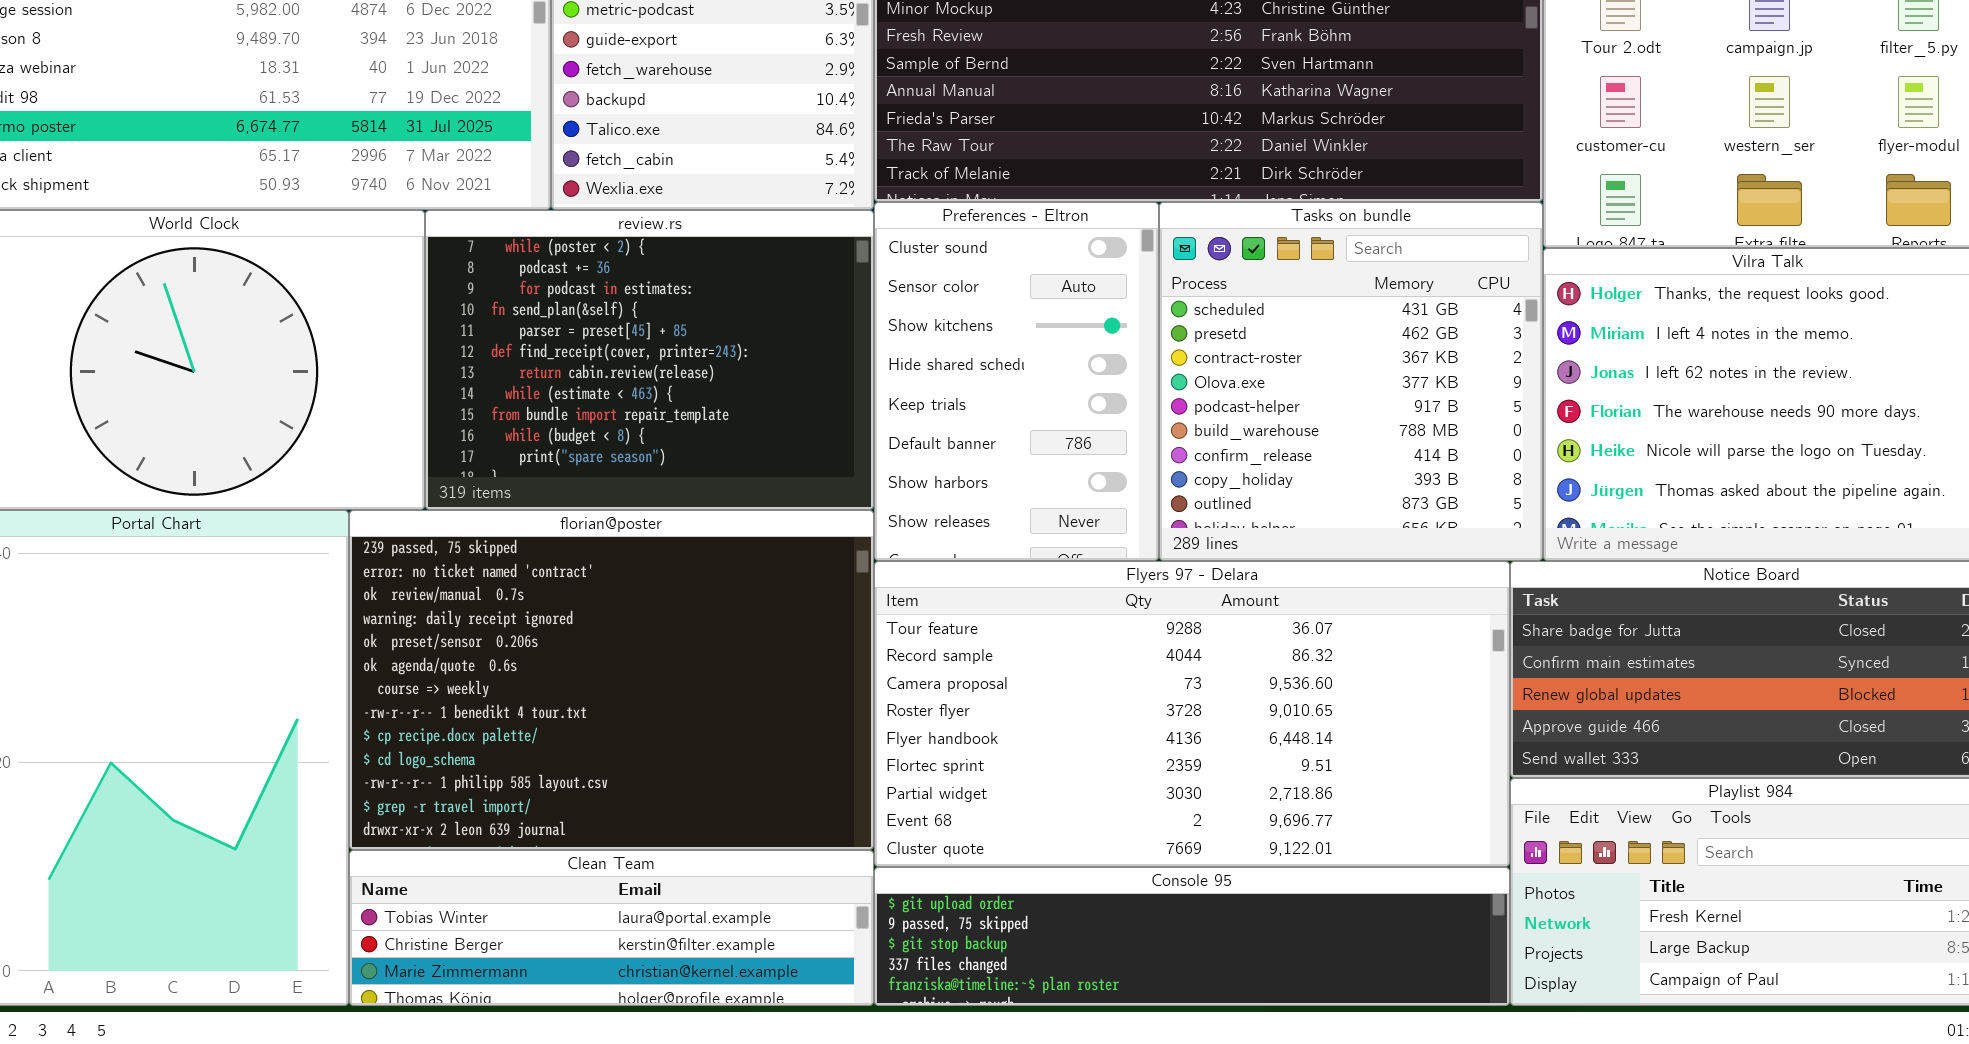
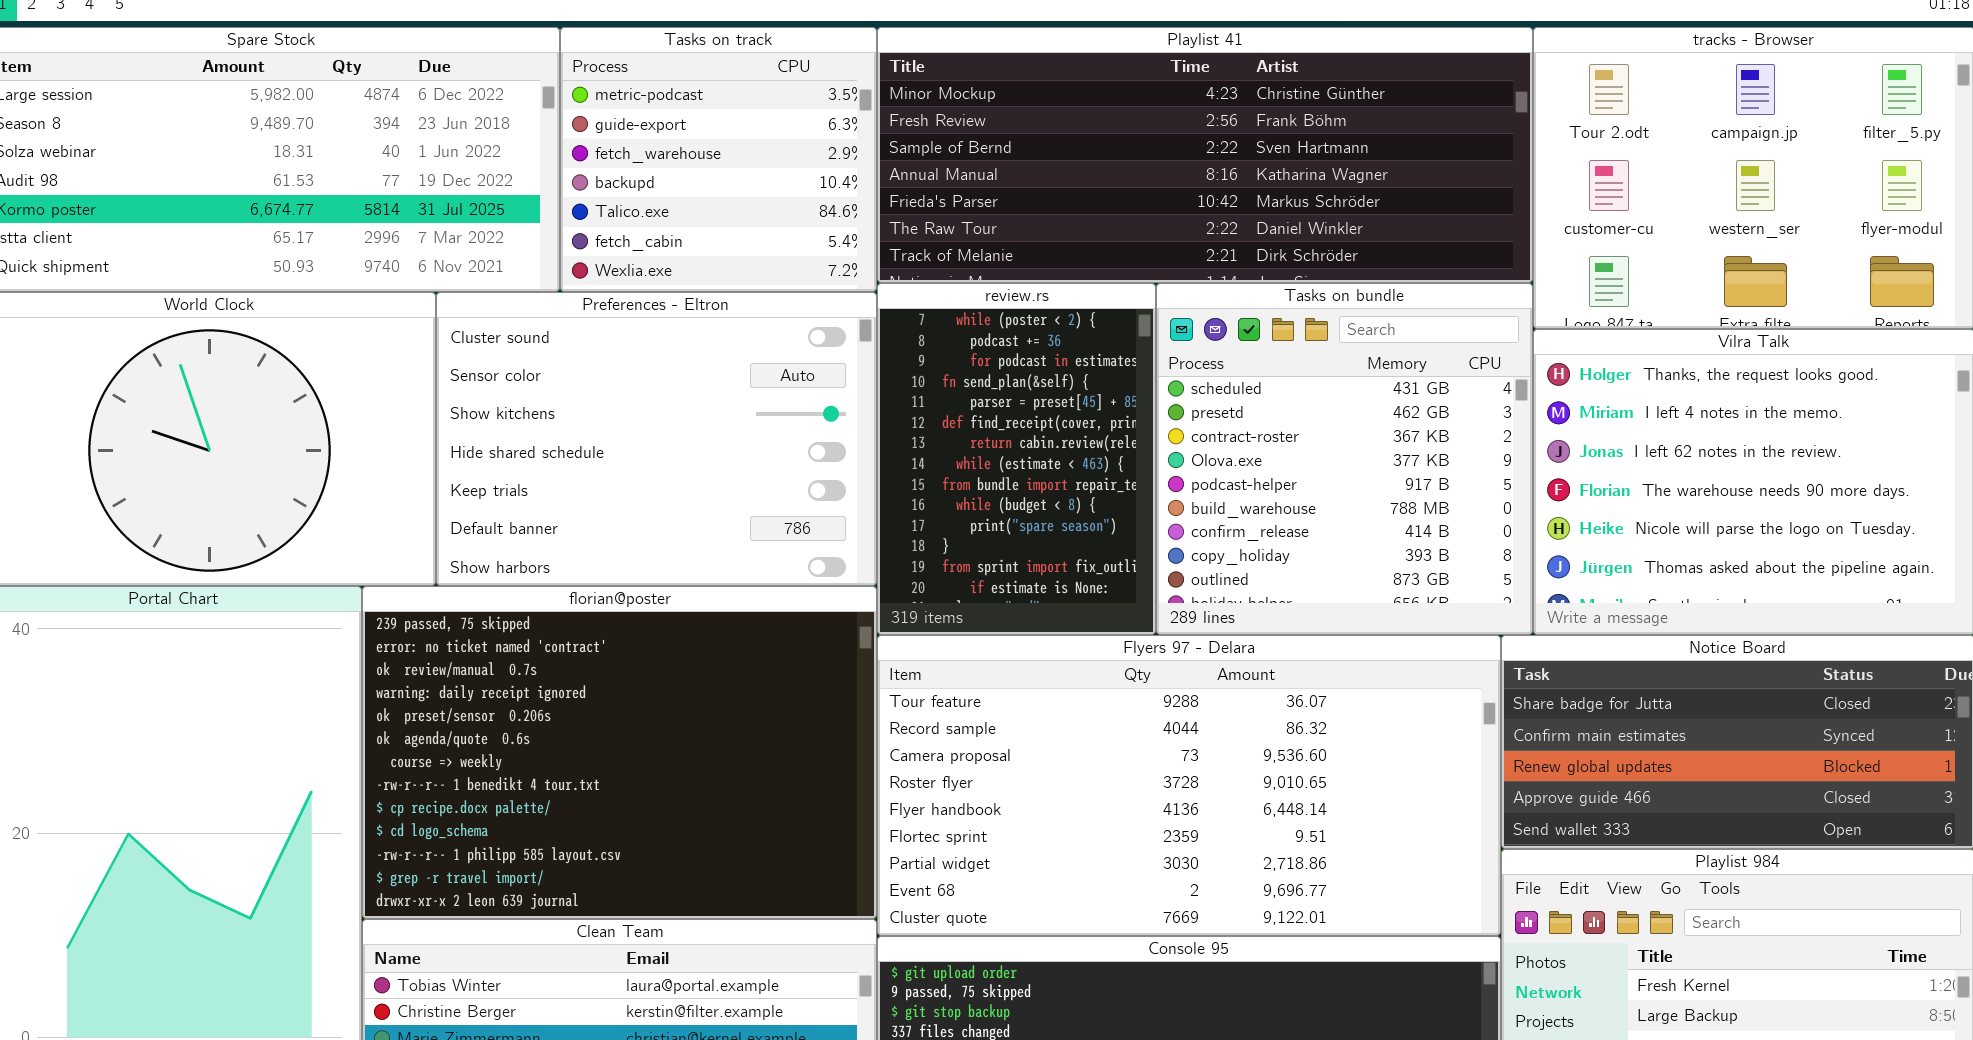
Preferences - Eltron: [874,202,1159,561] -> [436,292,877,586], moved, resized
review.rs: [425,210,874,510] -> [877,283,1156,635], moved, resized

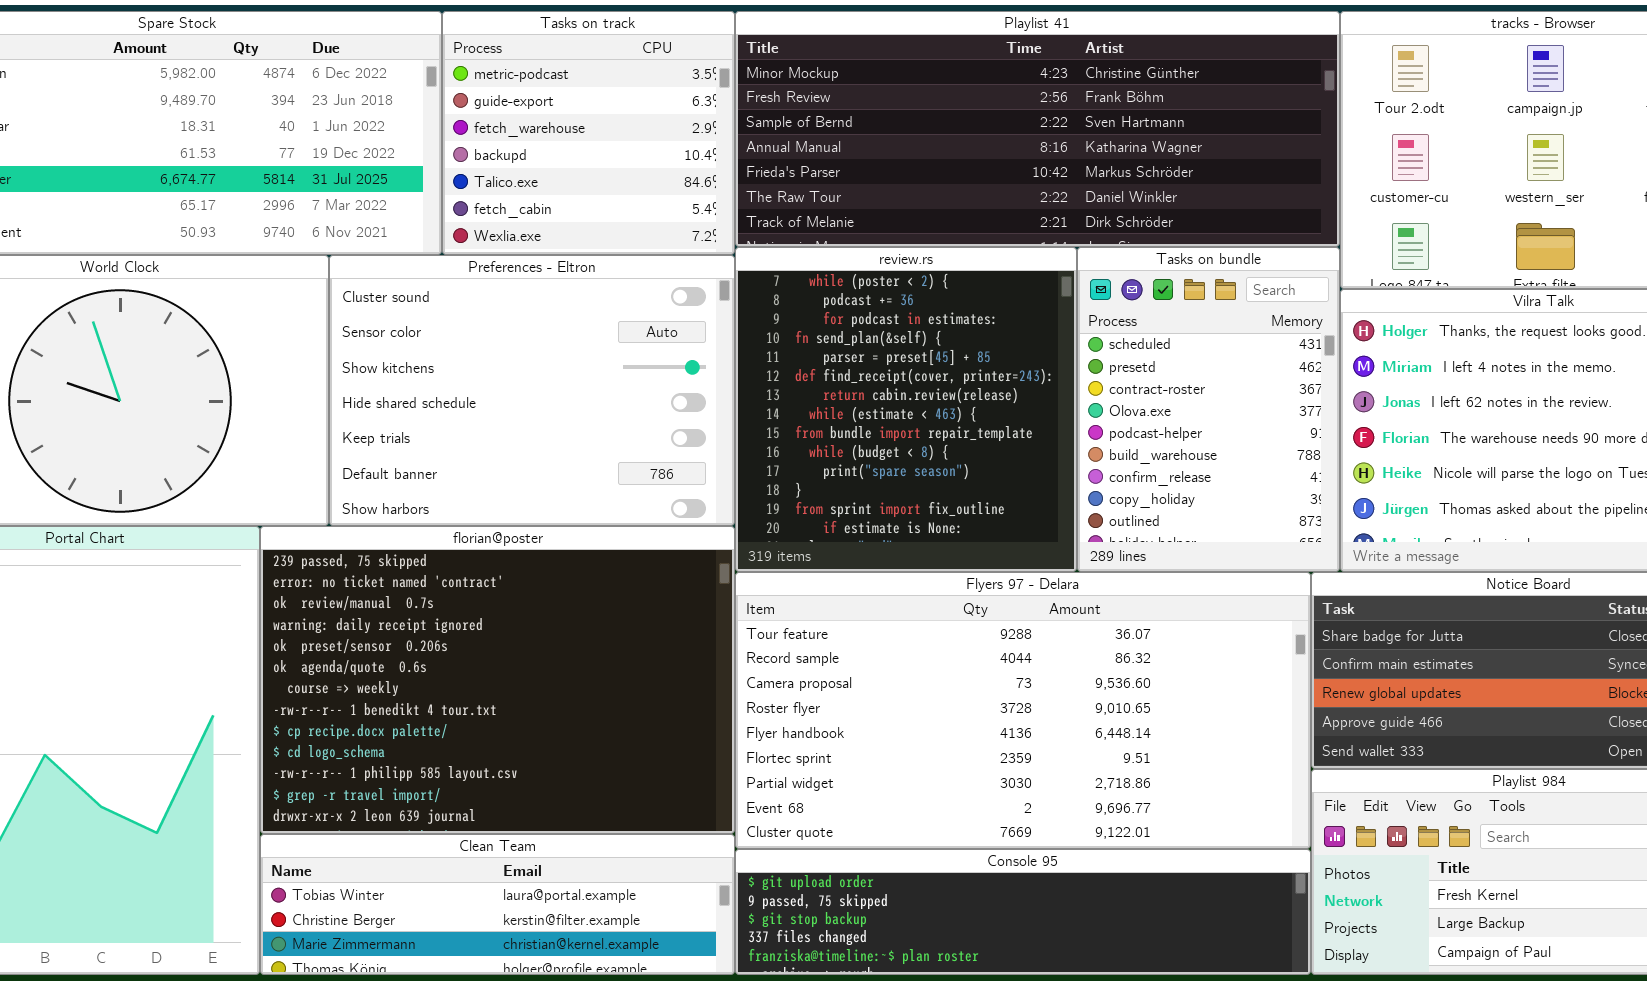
review.rs: [877,283,1156,635] -> [735,247,1077,572], resized
Tasks on bundle: [1156,283,1533,635] -> [1077,247,1340,572], resized

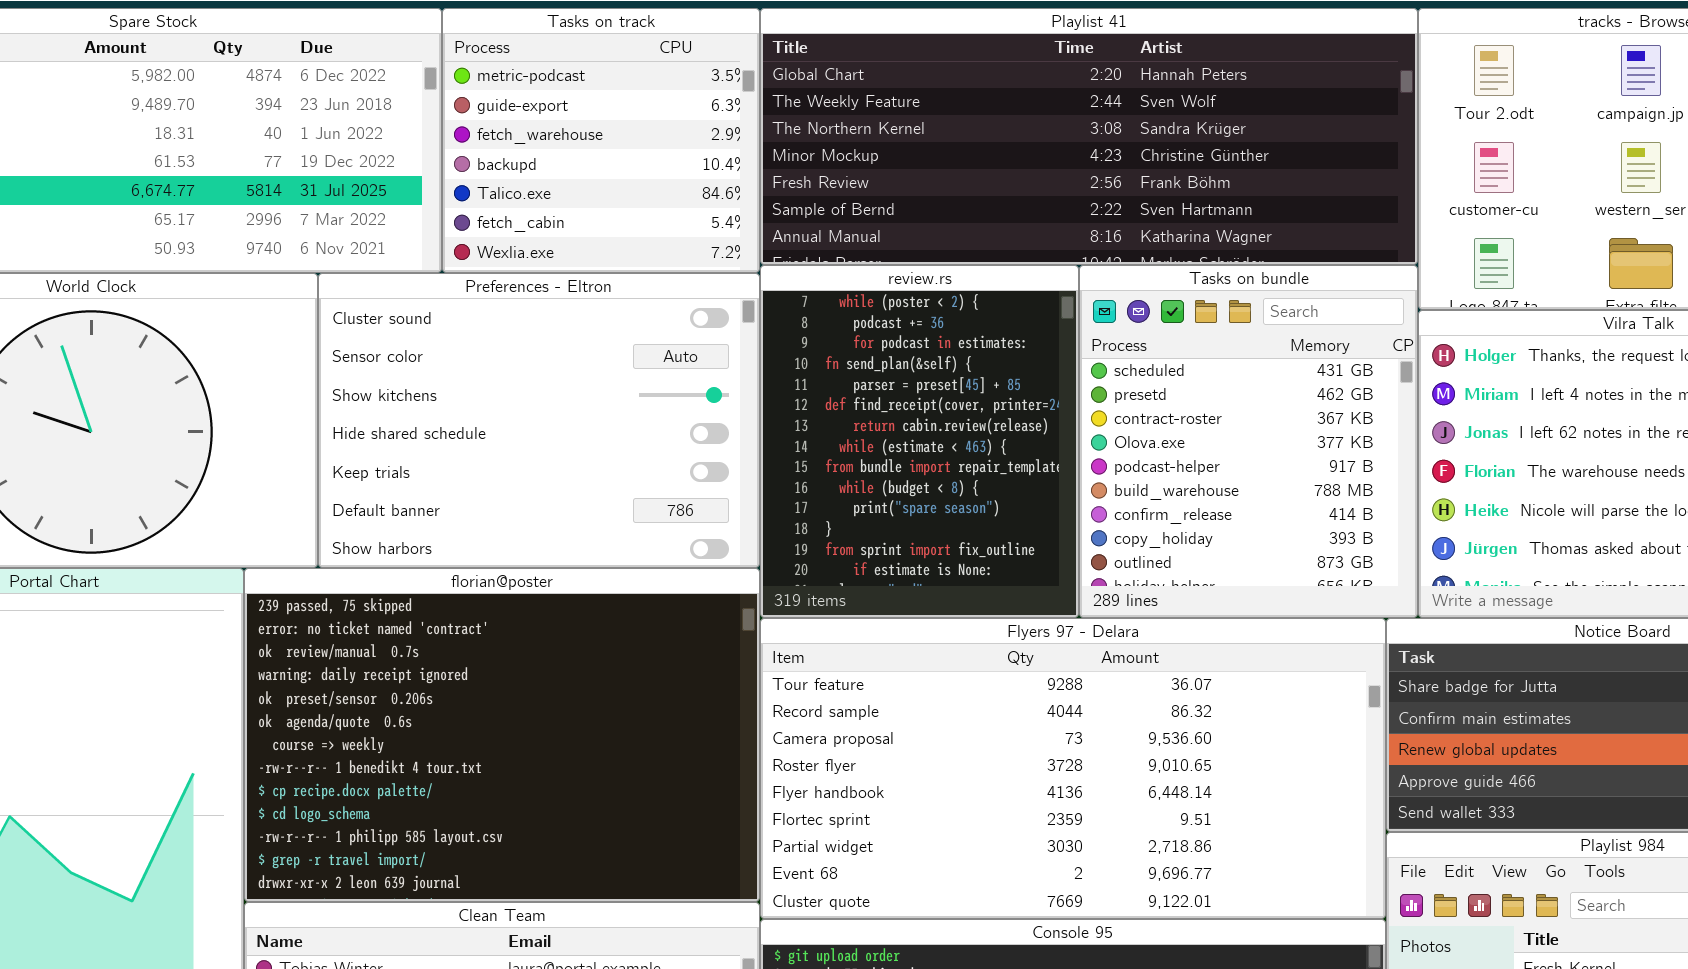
Playlist 41: [735,11,1340,247] -> [760,8,1418,265], scrolled up 3 rows
review.rs: [735,247,1077,572] -> [760,265,1079,618], resized
Tasks on bundle: [1077,247,1340,572] -> [1079,265,1418,618], resized

